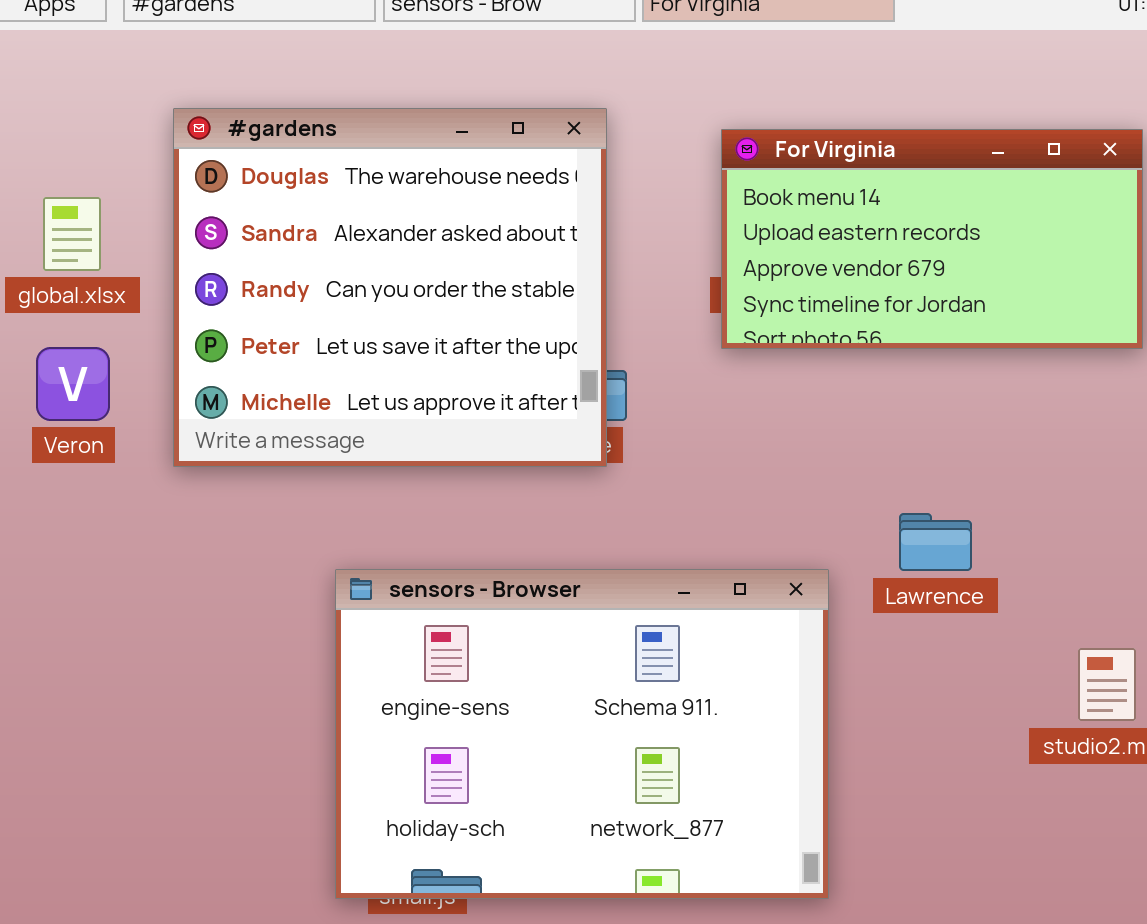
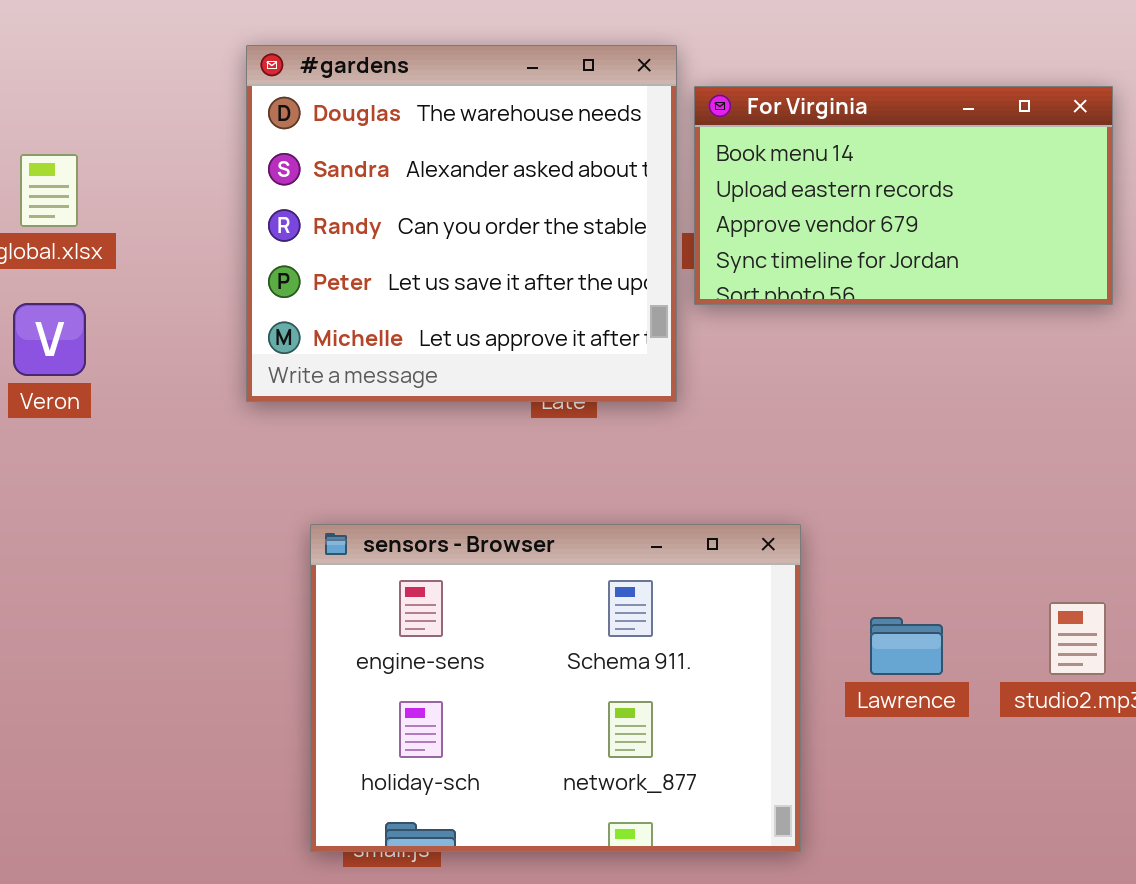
#gardens: [173,108,607,467] -> [246,45,677,402], moved
Lawrence: [899,513,972,571] -> [870,617,943,675], moved

